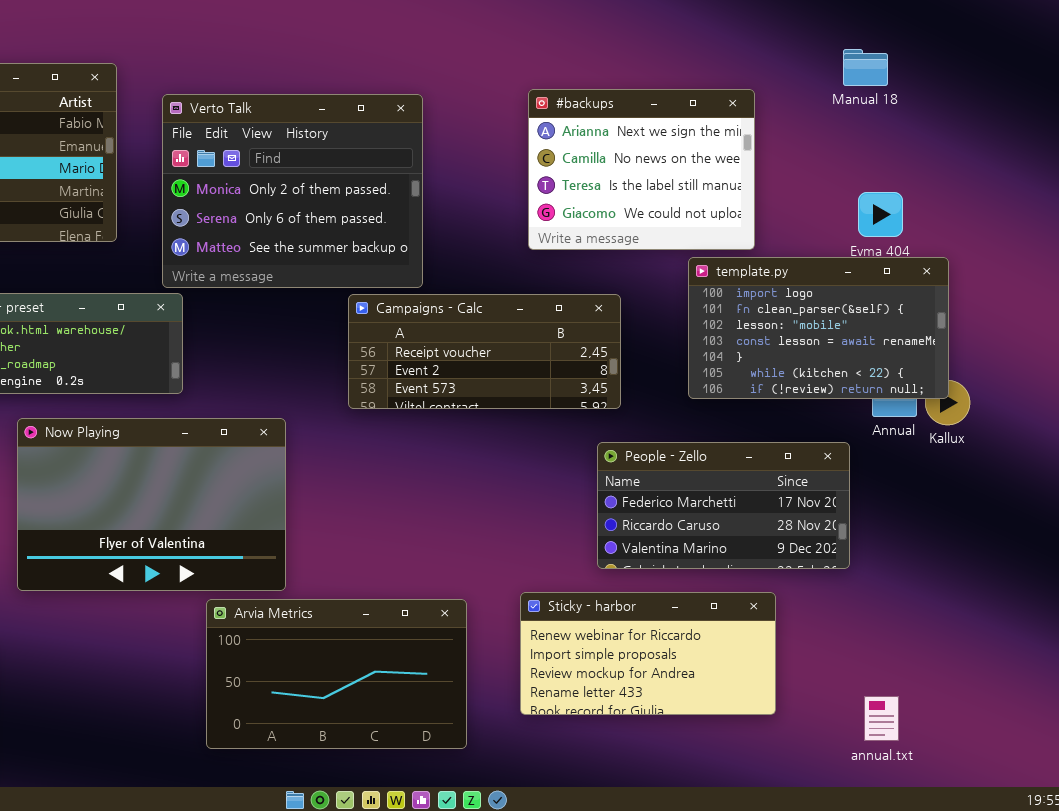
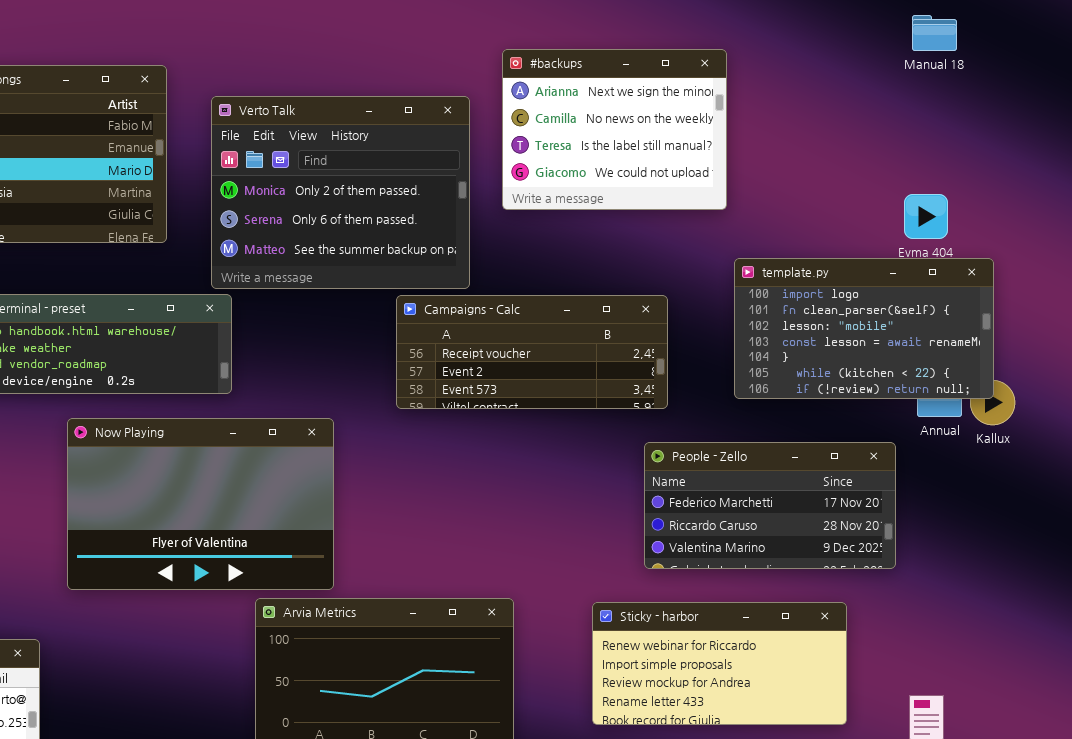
Manual 18: [843,49,888,86] -> [912,15,957,51], moved
#backups: [528,89,755,250] -> [502,49,727,210], moved
Sticky - harbor: [520,592,776,715] -> [592,602,847,725], moved

